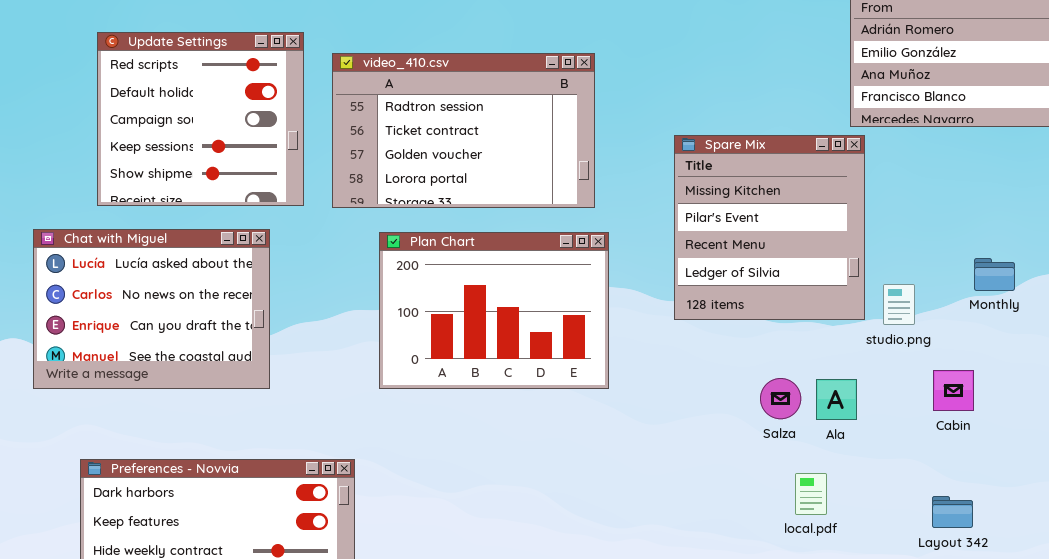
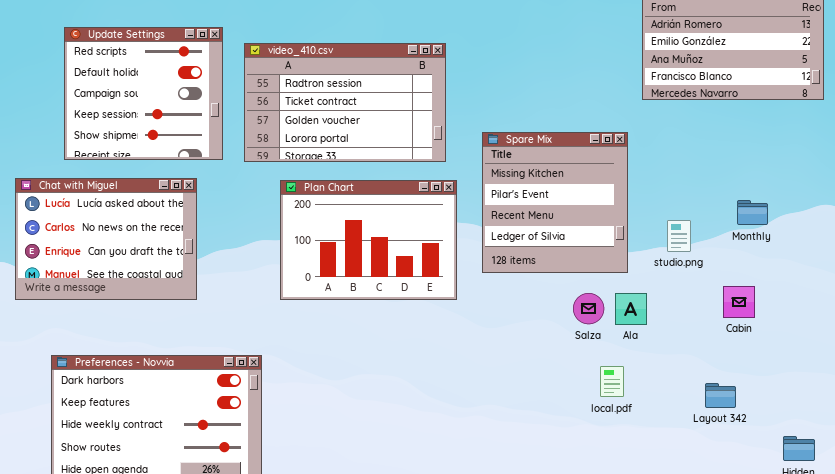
Spare Mix: [674,135,865,320] -> [482,132,628,273], moved
Cabin: [933,370,974,411] -> [723,286,755,318], moved

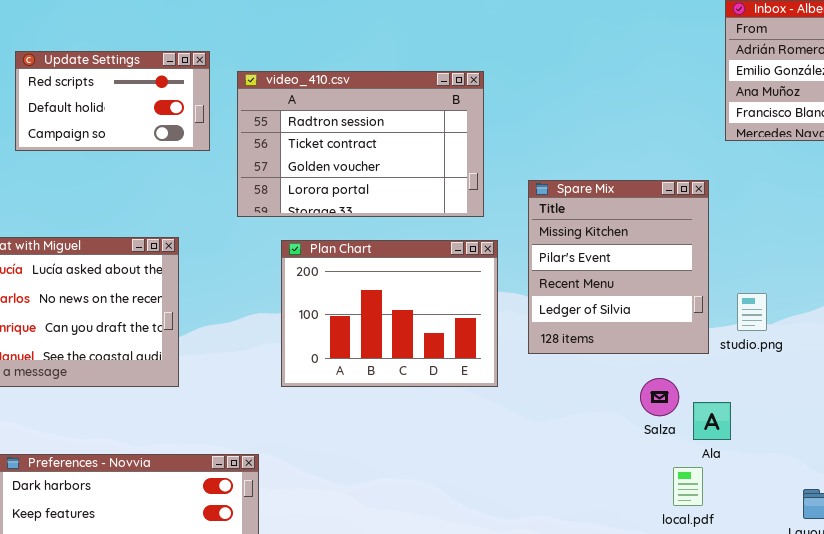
Update Settings: [64,27,223,160] -> [15,51,210,151], resized
studio.png: [667,220,691,252] -> [737,293,767,331], moved
Ala: [615,293,647,325] -> [693,402,731,440], moved

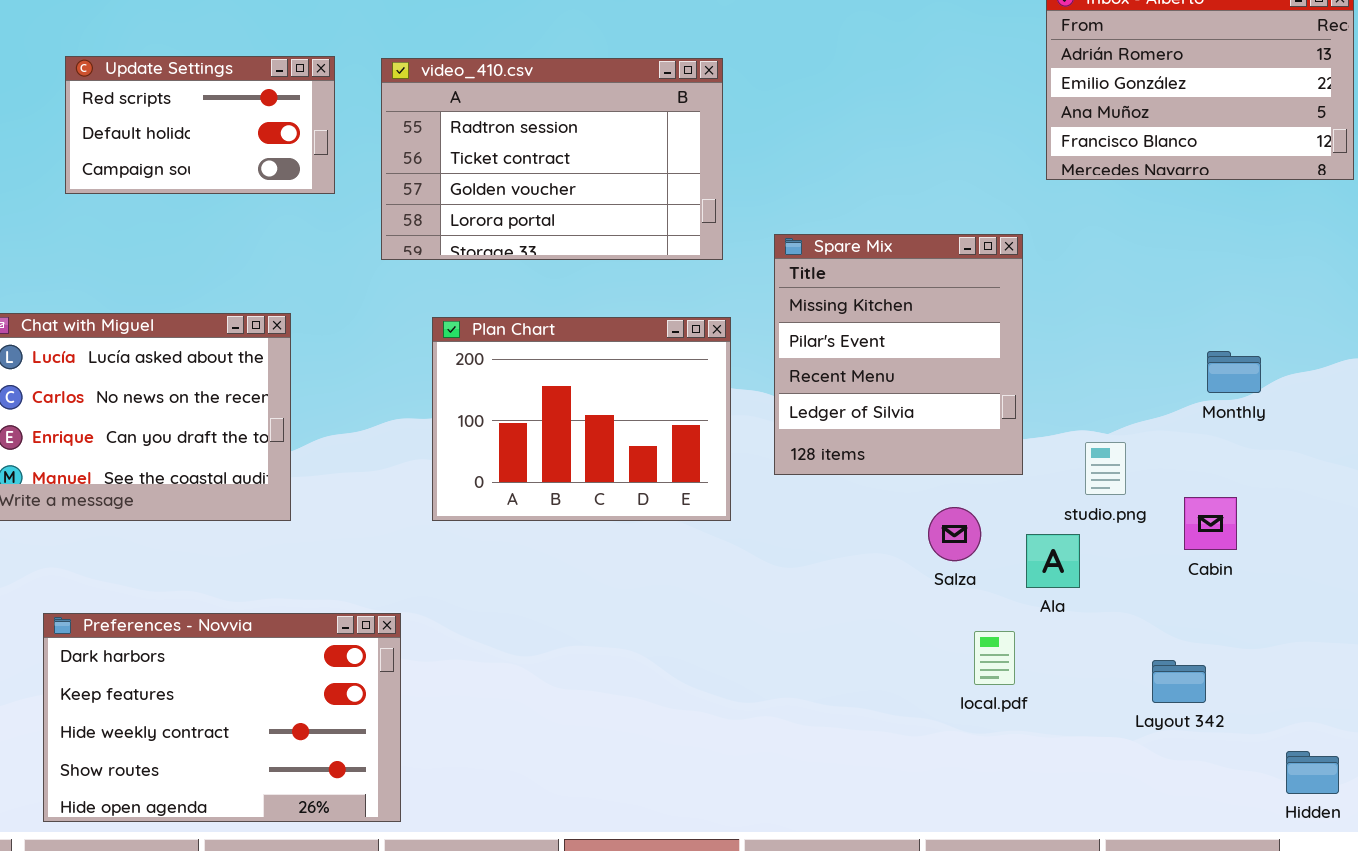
video_410.csv: [237,71,484,217] -> [381,58,723,260], moved
studio.png: [737,293,767,331] -> [1085,442,1126,495], moved
Ala: [693,402,731,440] -> [1026,534,1080,588], moved

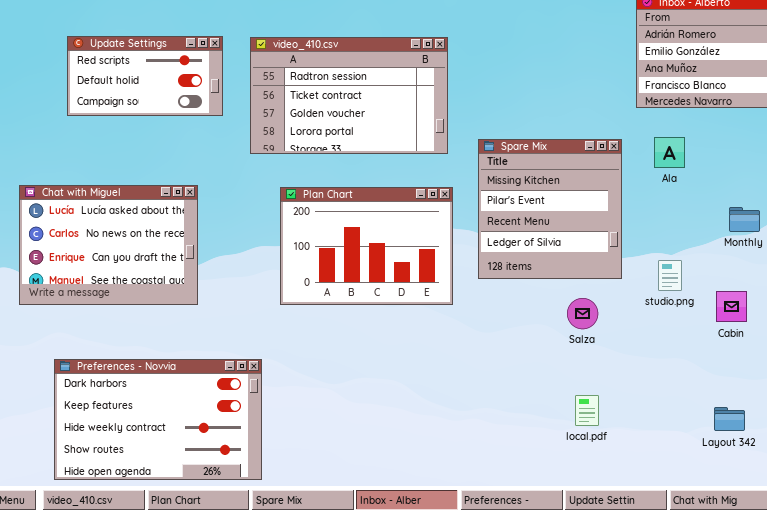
Ala: [1026,534,1080,588] -> [654,137,685,168], moved
local.pdf: [974,631,1015,685] -> [575,395,599,426], moved
Layout 342: [1152,660,1206,703] -> [714,407,745,431], moved

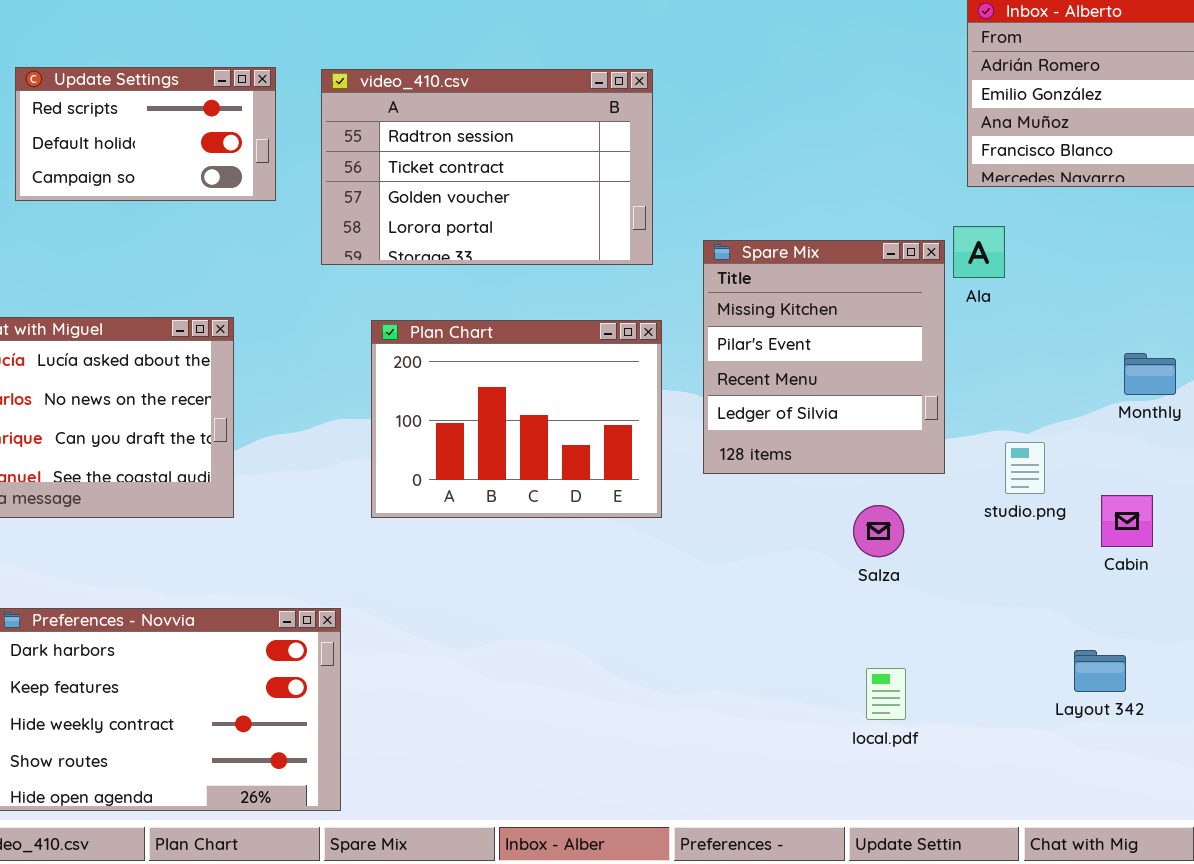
Ala: [654,137,685,168] -> [953,226,1005,278], moved
Layout 342: [714,407,745,431] -> [1074,650,1126,692], moved

